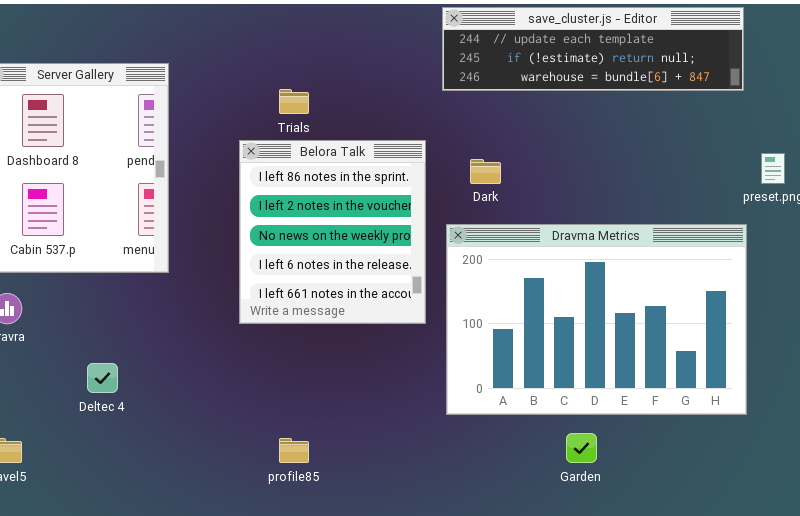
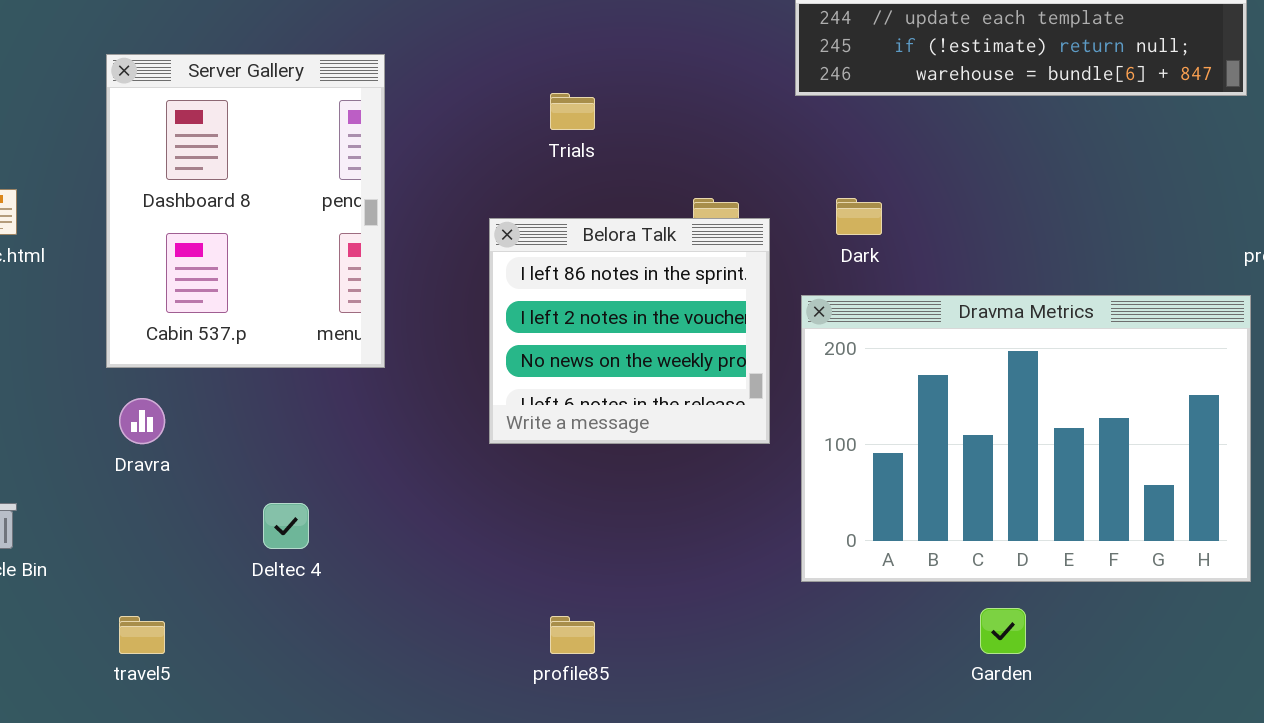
Belora Talk: [239,140,426,324] -> [489,218,770,444], resized

